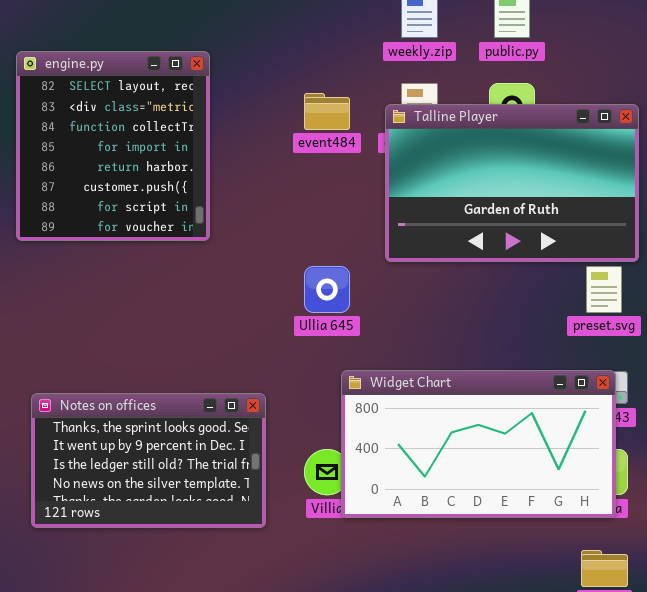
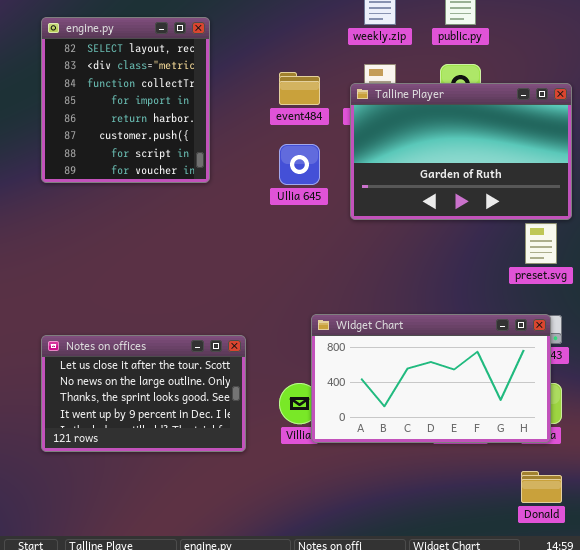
engine.py: [16,51,210,241] -> [41,17,210,183], moved
Ullia 645: [304,266,350,313] -> [279,144,320,185], moved
Notes on offices: [31,393,266,528] -> [41,335,246,452], scrolled up 2 rows

